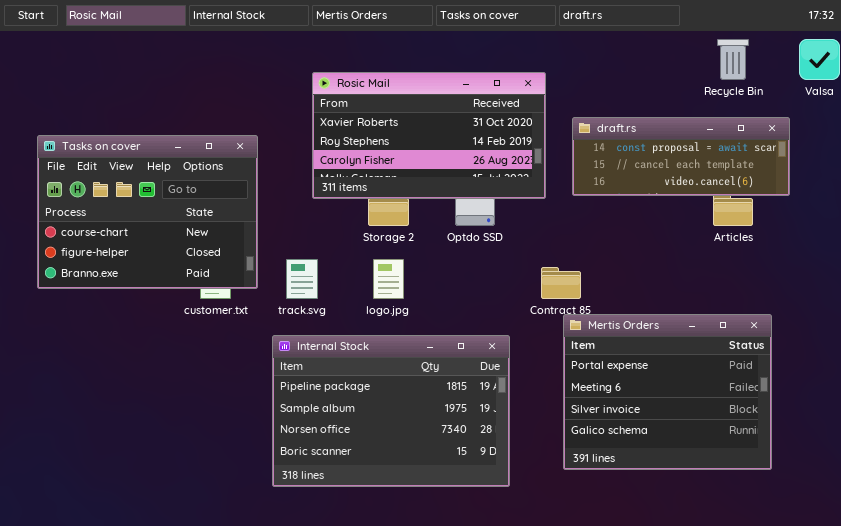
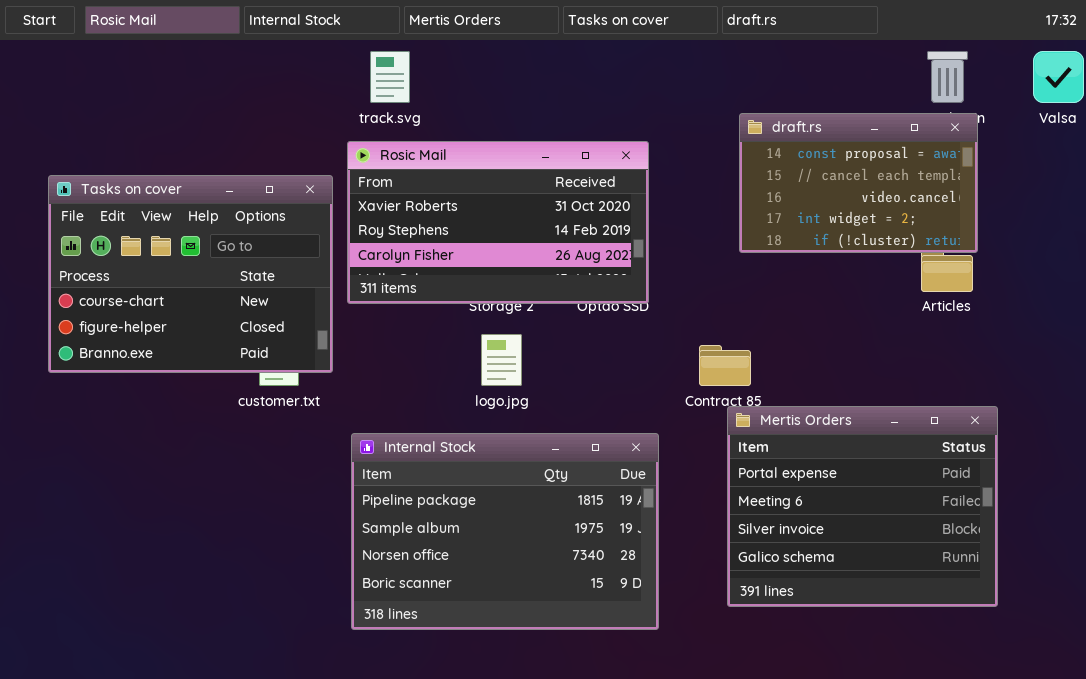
Rosic Mail: [312,72,546,199] -> [347,141,649,304], moved
draft.rs: [572,117,790,196] -> [739,113,978,253], resized
track.svg: [286,259,318,299] -> [370,51,410,103], moved

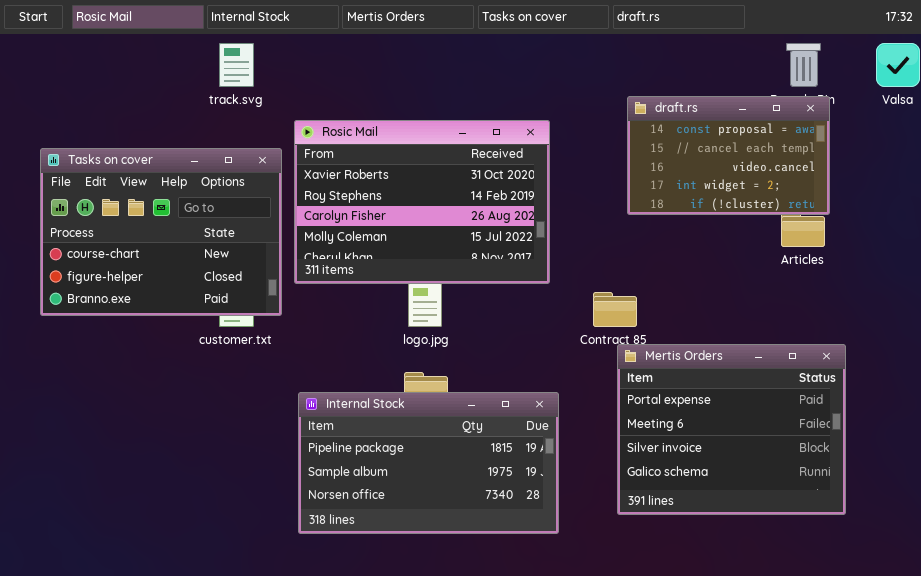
track.svg: [370,51,410,103] -> [219,43,254,87], moved
Rosic Mail: [347,141,649,304] -> [294,120,550,284], resized
Internal Stock: [351,433,659,630] -> [298,392,559,534], resized

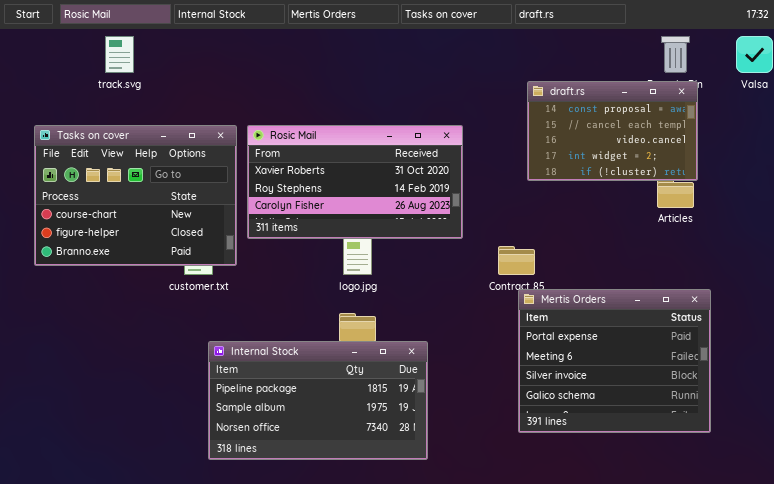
track.svg: [219,43,254,87] -> [105,36,134,73], moved
Rosic Mail: [294,120,550,284] -> [247,125,463,239], resized
Internal Stock: [298,392,559,534] -> [208,341,428,460], moved

